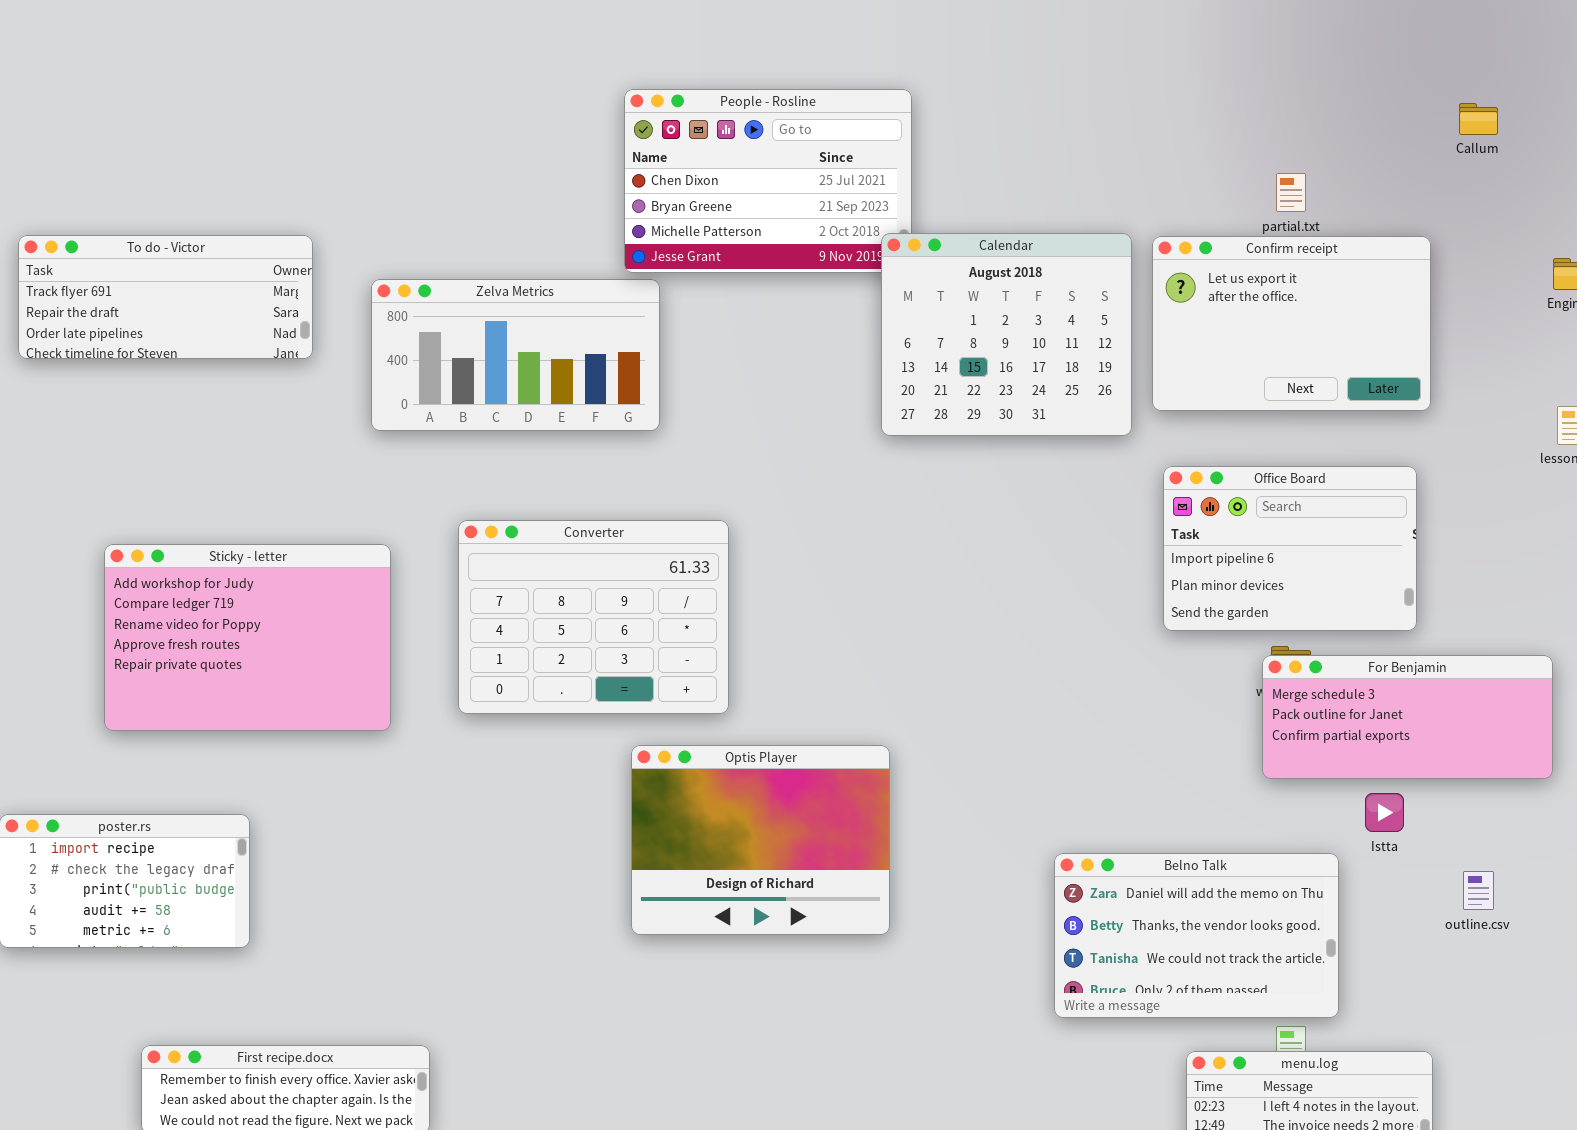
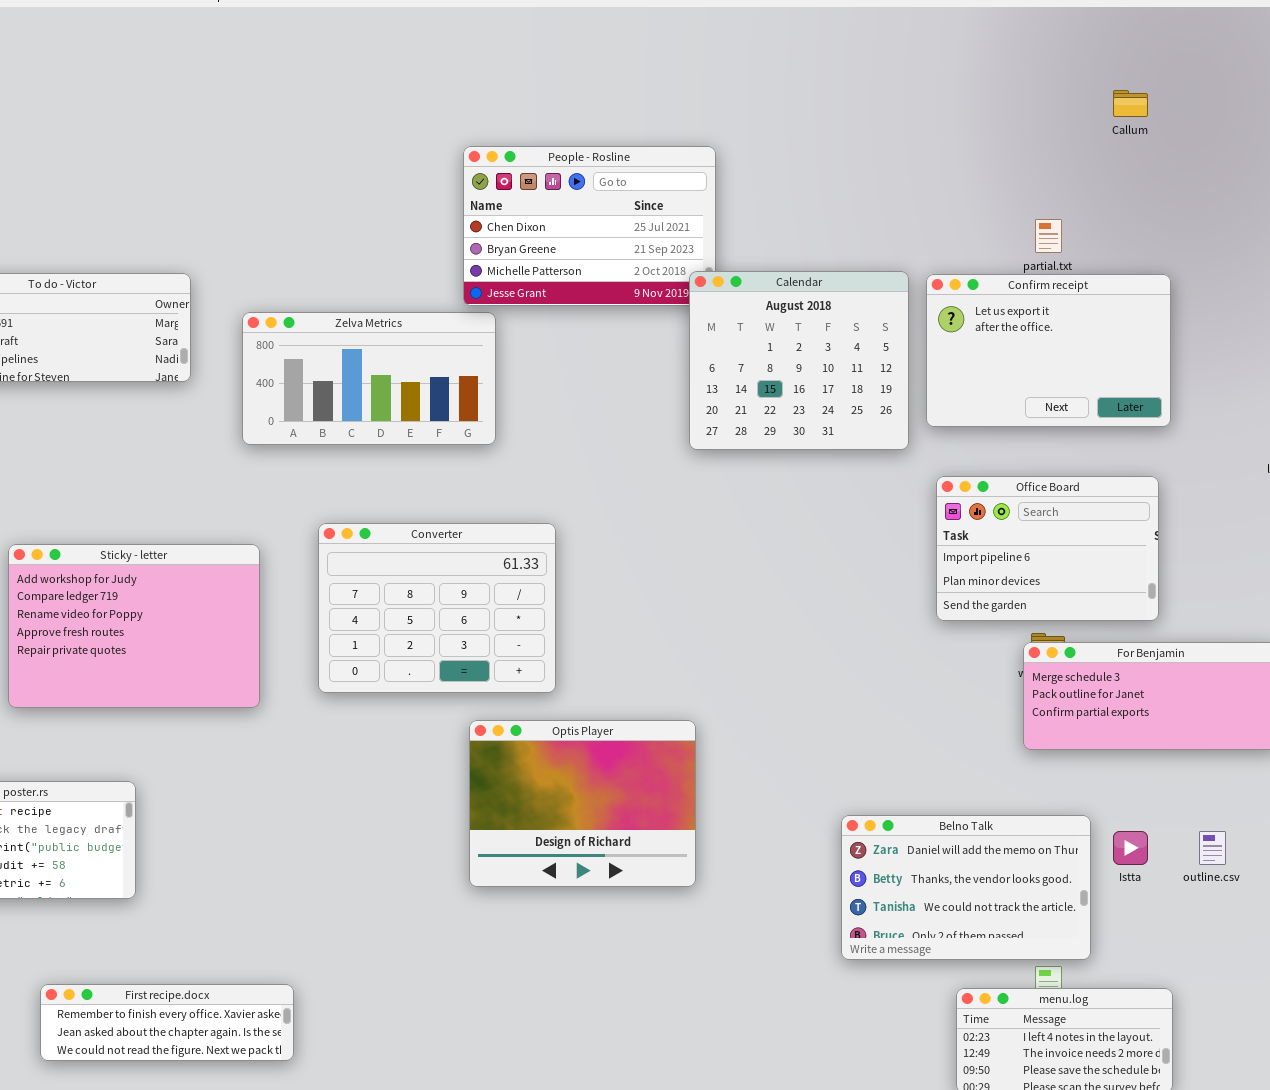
Callum: [1459,103,1498,135] -> [1113,90,1148,117], moved
Istta: [1365,793,1404,832] -> [1113,831,1148,865], moved

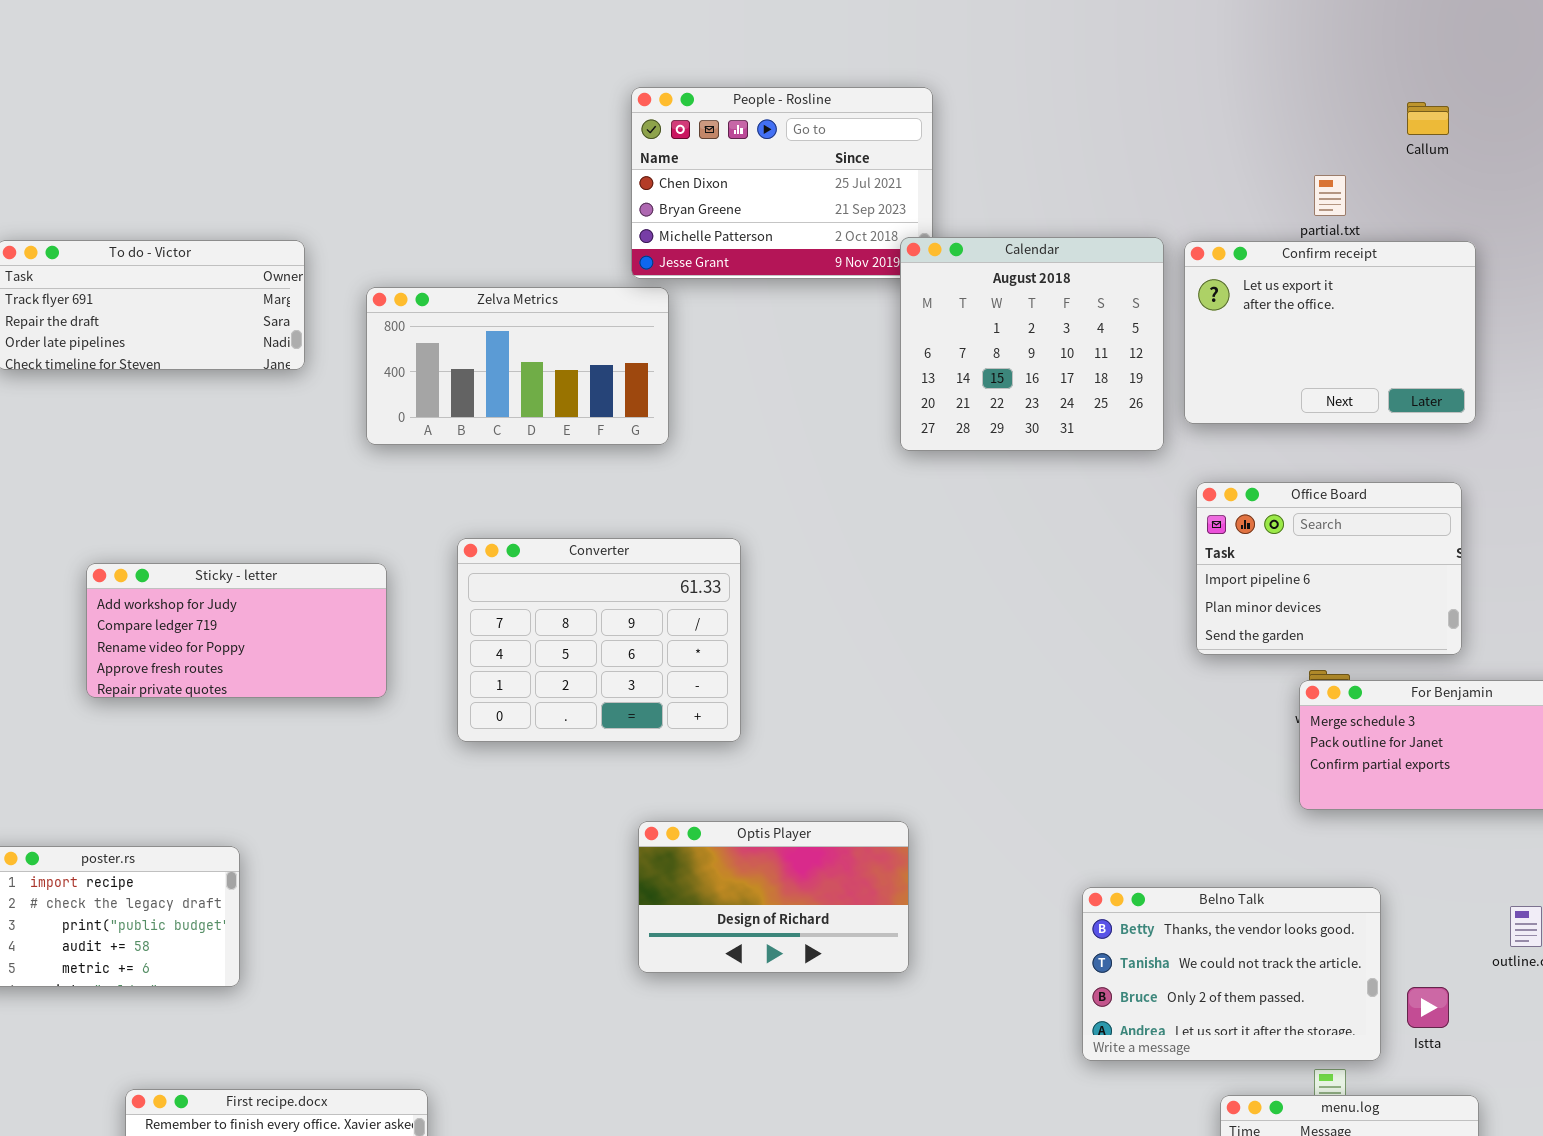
Callum: [1113,90,1148,117] -> [1407,102,1449,135], moved
Sticky - letter: [8,544,260,708] -> [86,563,387,698], resized
Optis Player: [469,720,696,887] -> [638,821,909,973], resized
Belno Talk: [841,815,1091,960] -> [1082,887,1381,1061], scrolled down 1 row
Istta: [1113,831,1148,865] -> [1407,987,1449,1028], moved

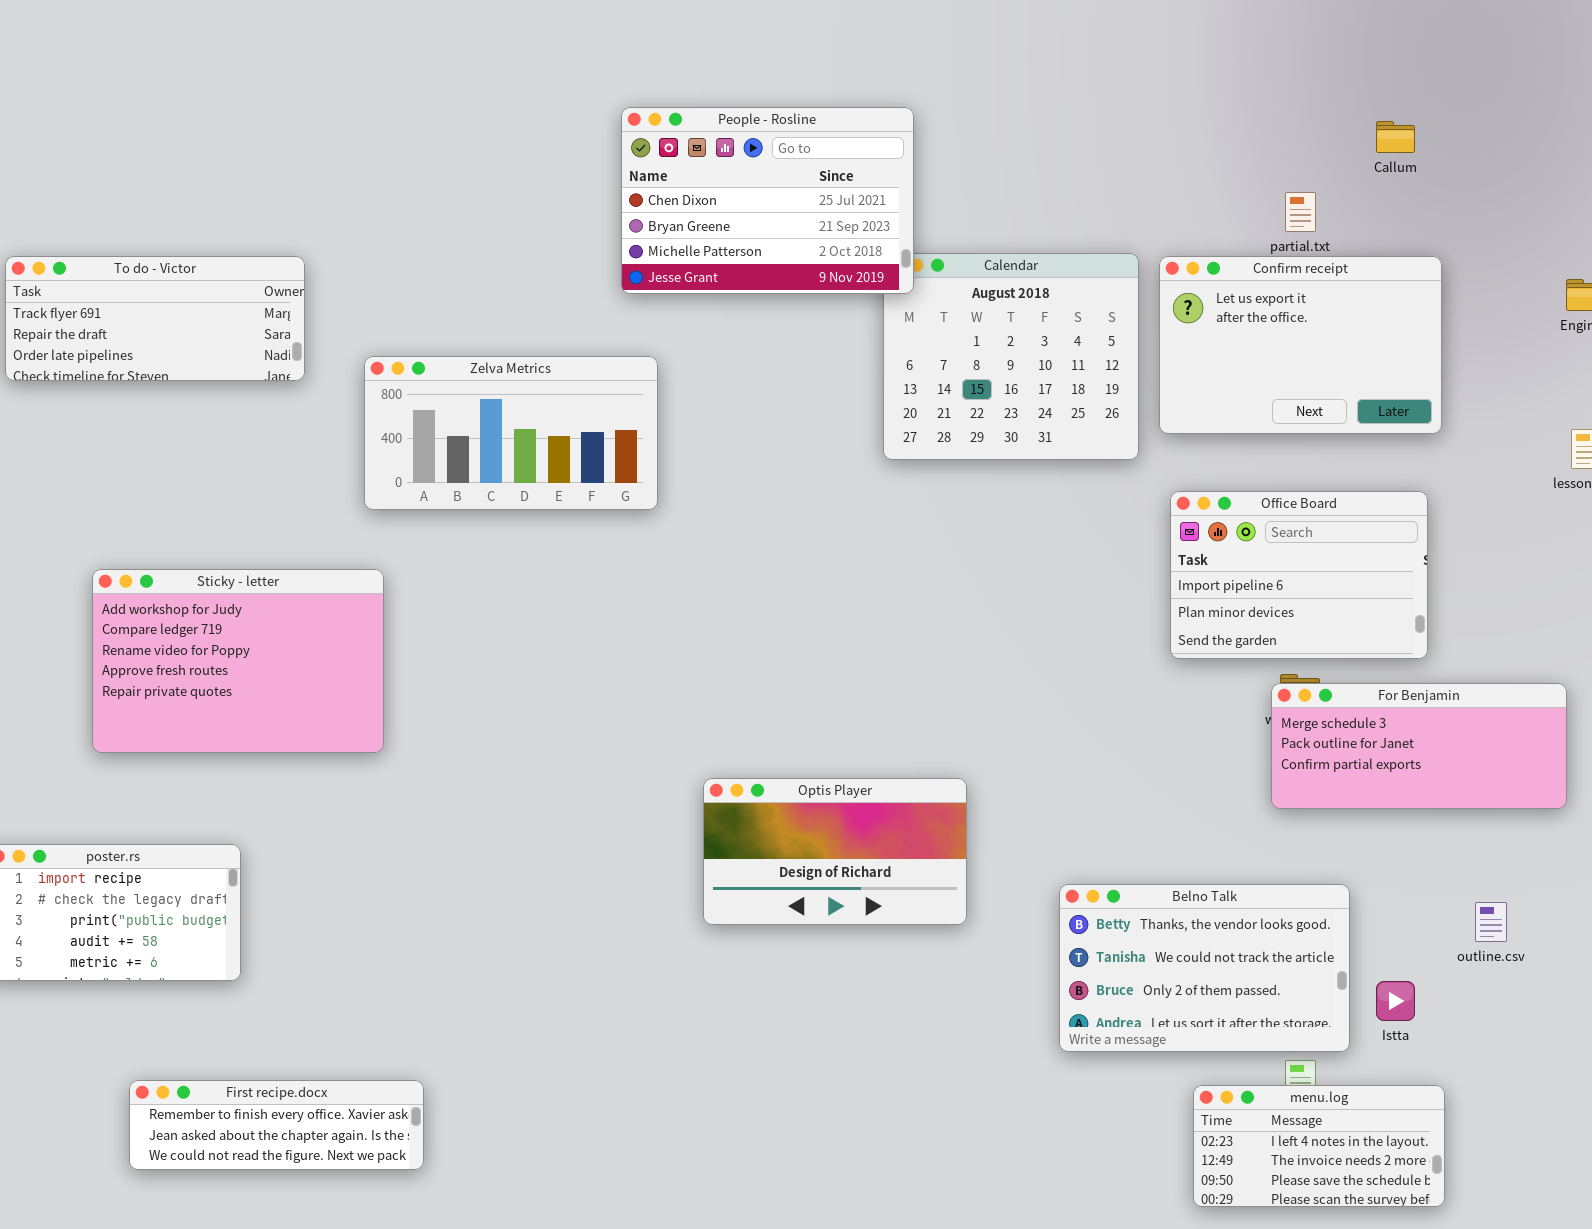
People - Rosline: [631,87,933,279] -> [621,107,914,294], raised
Zelva Metrics: [366,287,669,445] -> [364,356,658,510], moved
Converter: [457,538,741,742] -> none, closed
Sticky - letter: [86,563,387,698] -> [92,569,384,753], resized
Optis Player: [638,821,909,973] -> [703,778,967,925], moved

